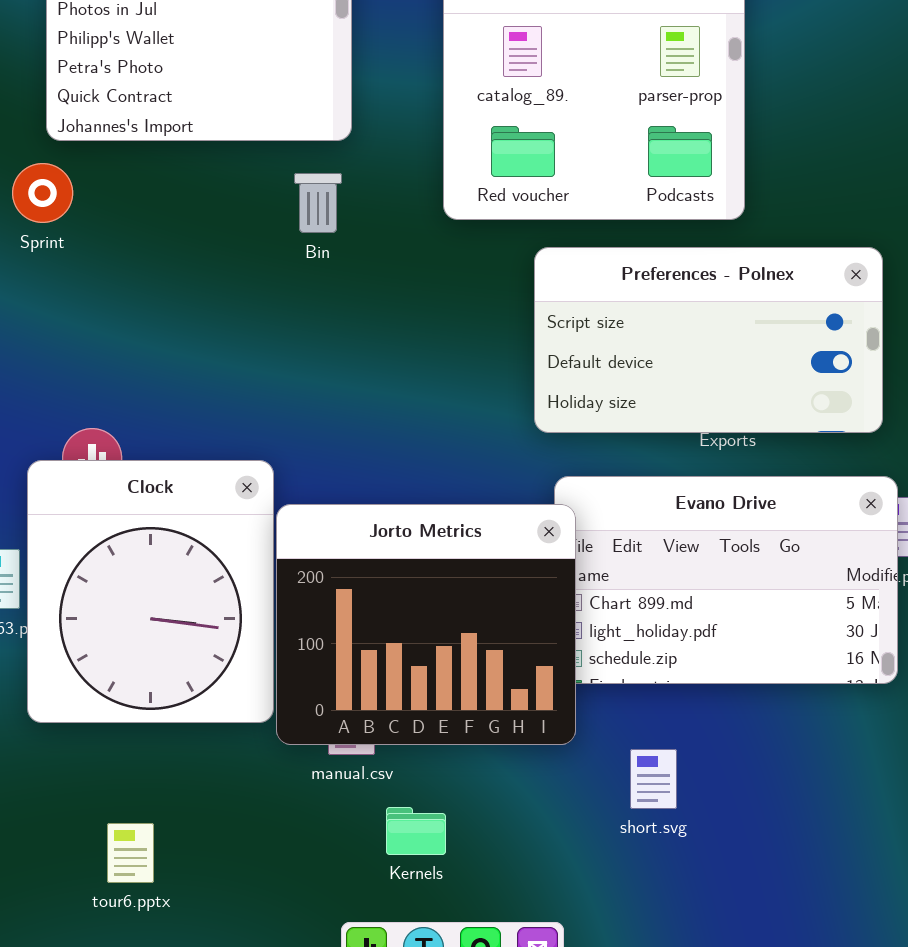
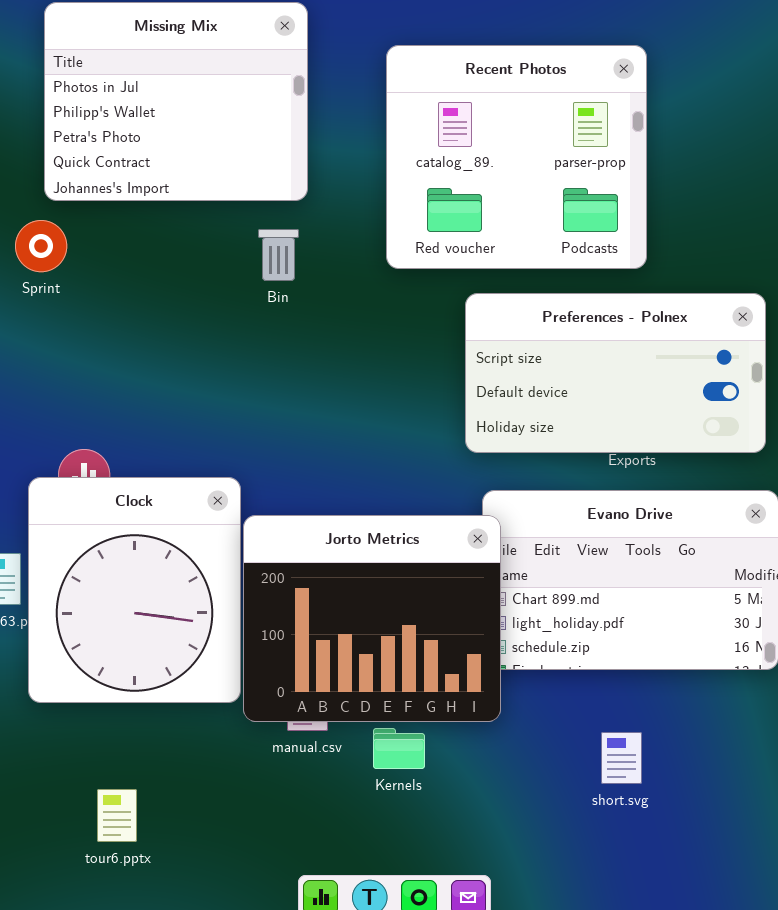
short.svg: [630,749,677,809] -> [601,732,642,784], moved
Kernels: [386,807,446,855] -> [373,728,425,769], moved

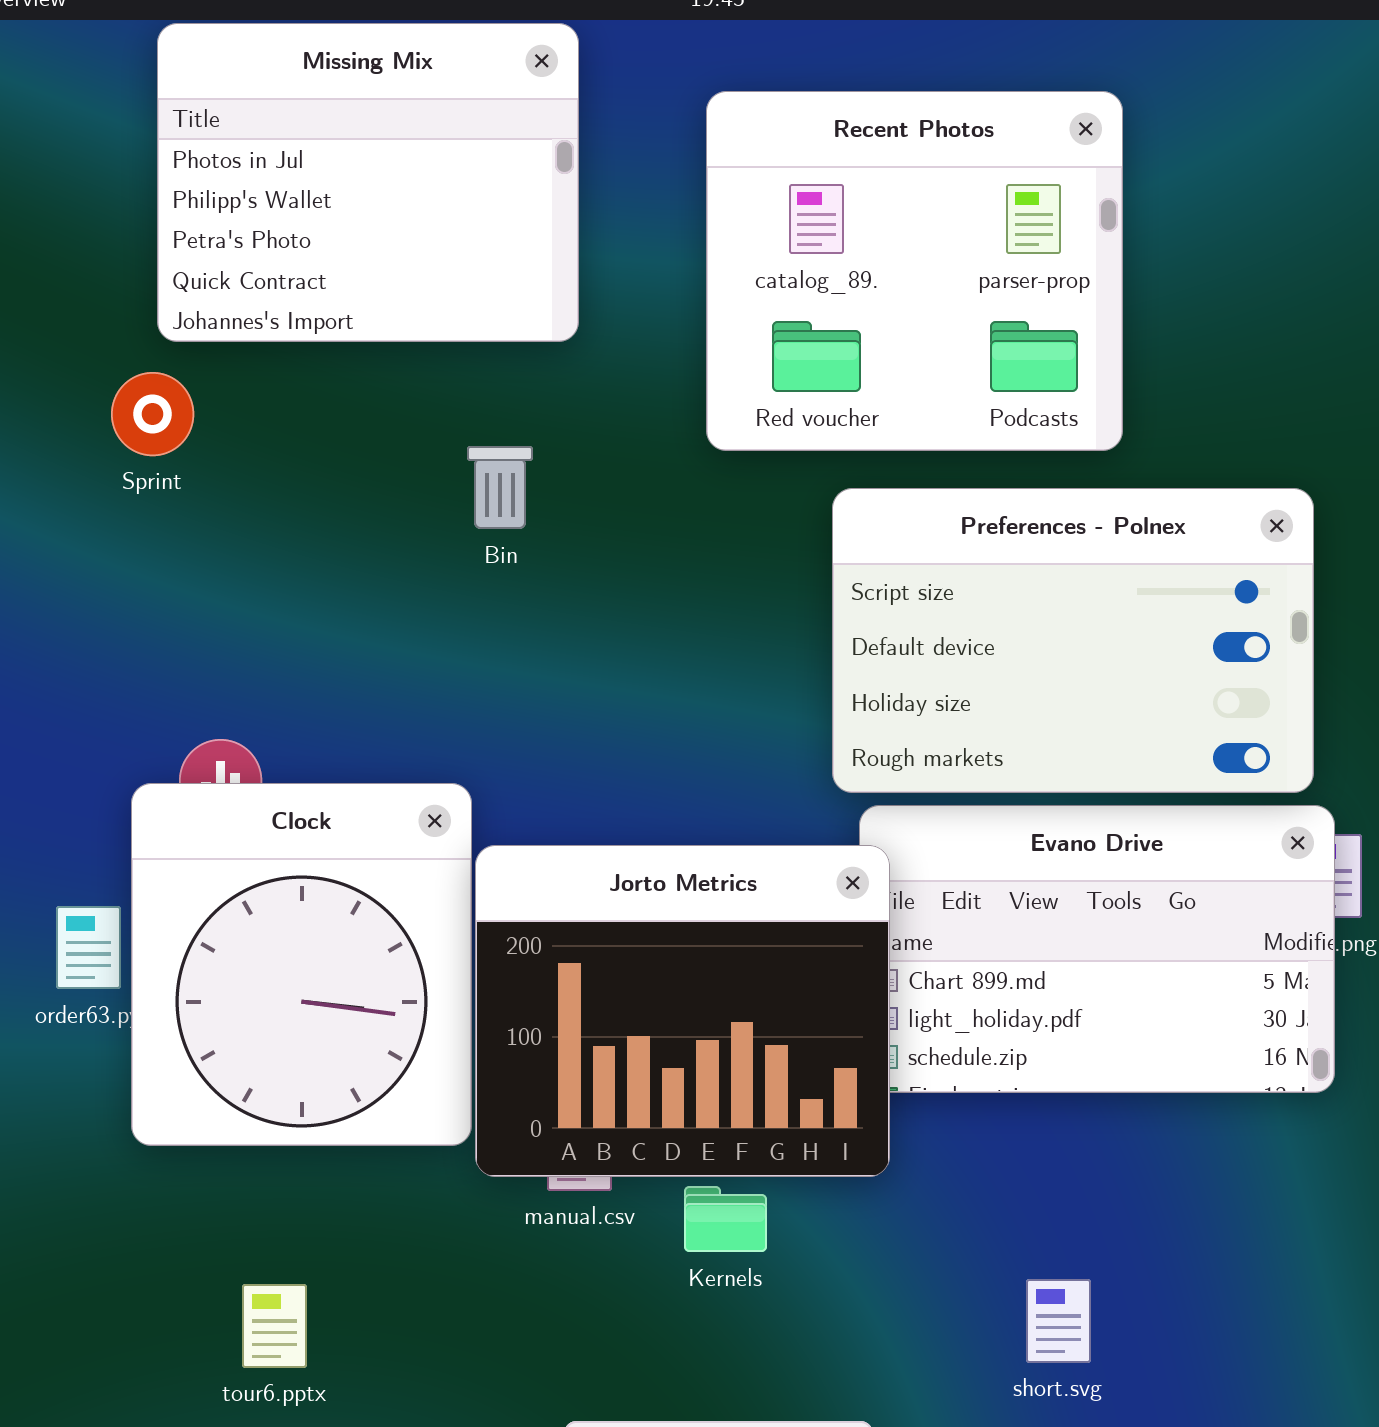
Bin: [258,229,299,281] -> [467,446,533,529], moved
Preferences - Polnex: [465,293,766,453] -> [832,488,1314,793], resized
short.svg: [601,732,642,784] -> [1026,1279,1091,1363], moved

